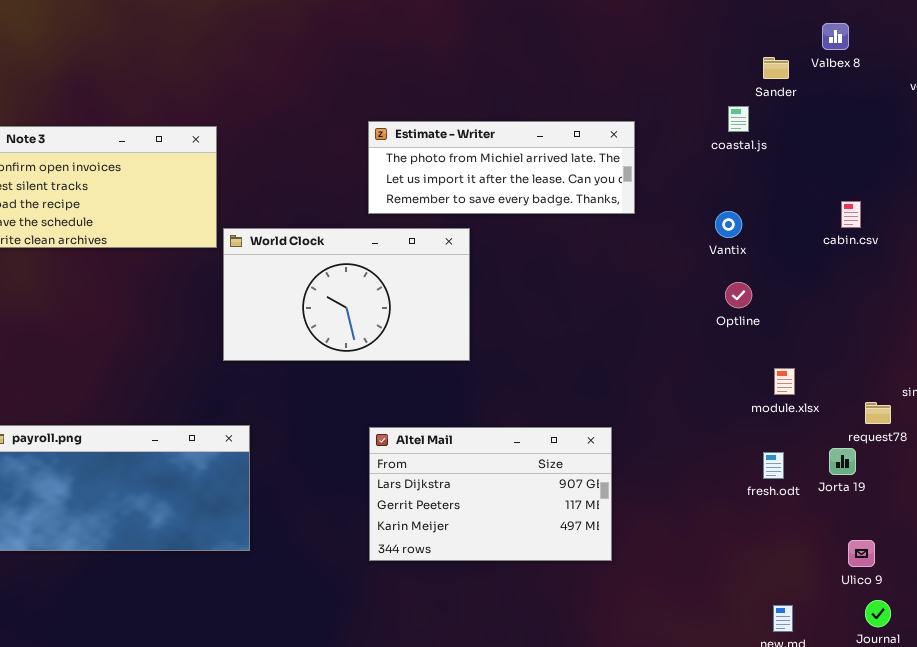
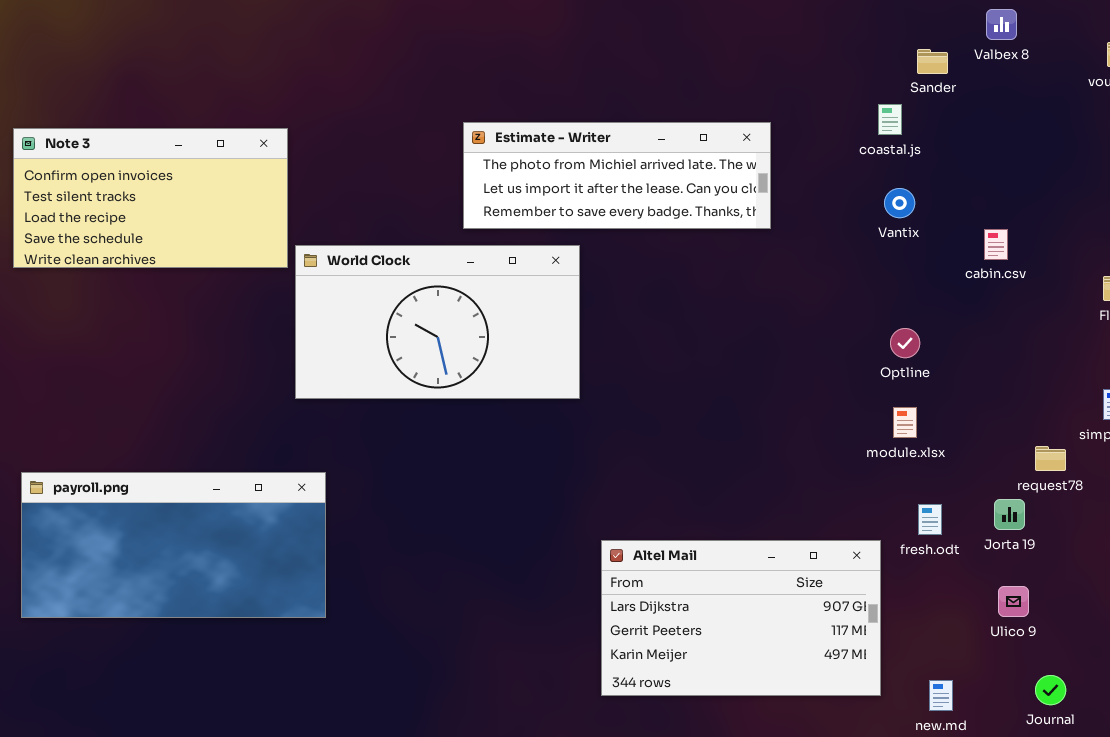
cabin.csv: [841,201,861,228] -> [984,229,1008,260], moved
Vantix: [715,211,742,238] -> [884,188,915,218], moved
Optline: [725,282,752,308] -> [890,328,920,358], moved
module.xlsx: [774,368,795,395] -> [893,407,917,438], moved
Altel Mail: [369,427,612,561] -> [601,540,881,696], moved
Ulico 9: [848,540,875,567] -> [998,586,1029,617], moved

